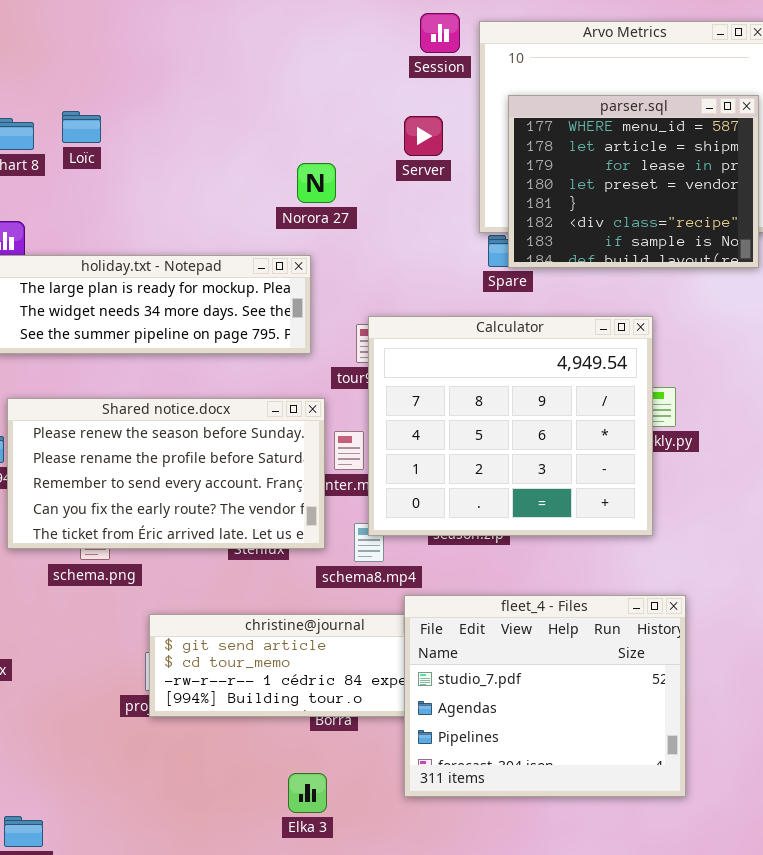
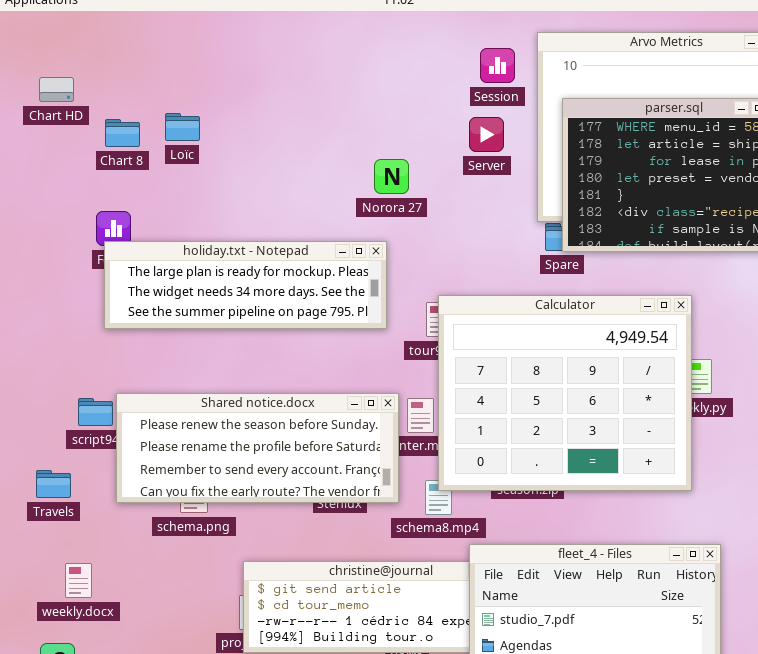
Session: [420,13,460,53] -> [480,48,515,83], moved
Shared notice.docx: [7,398,325,549] -> [116,393,399,503], resized

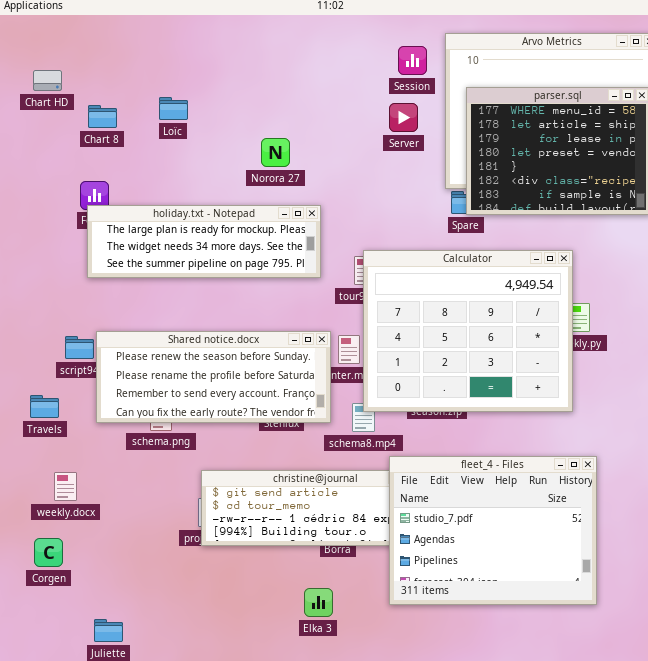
Loïc: [165,113,200,141] -> [159,97,188,120], moved
Norora 27: [374,159,409,194] -> [261,138,290,167], moved

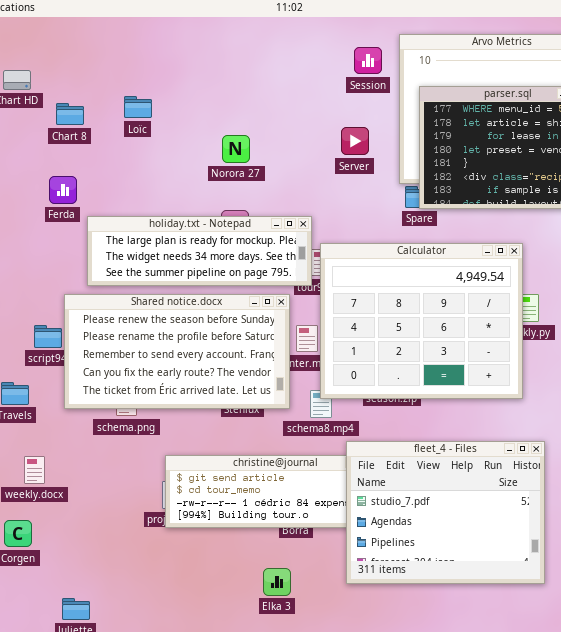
Server: [389,103,418,132] -> [341,127,369,155], moved
holiday.txt - Notepad: [87,205,321,278] -> [87,216,312,286], moved
Shared notice.docx: [96,331,331,423] -> [64,294,290,409], resized

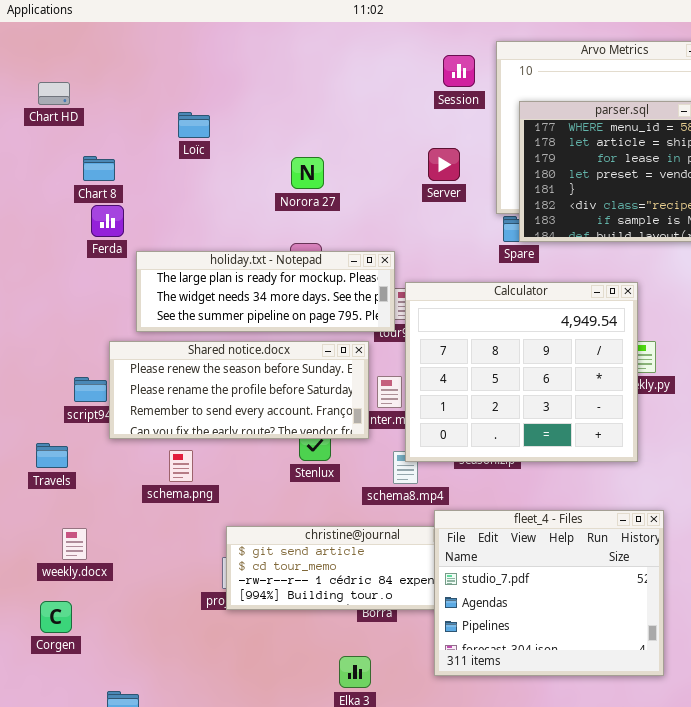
Chart 8: [56,103,84,125] -> [83,156,115,181], moved
Shared notice.docx: [64,294,290,409] -> [109,341,369,439], resized

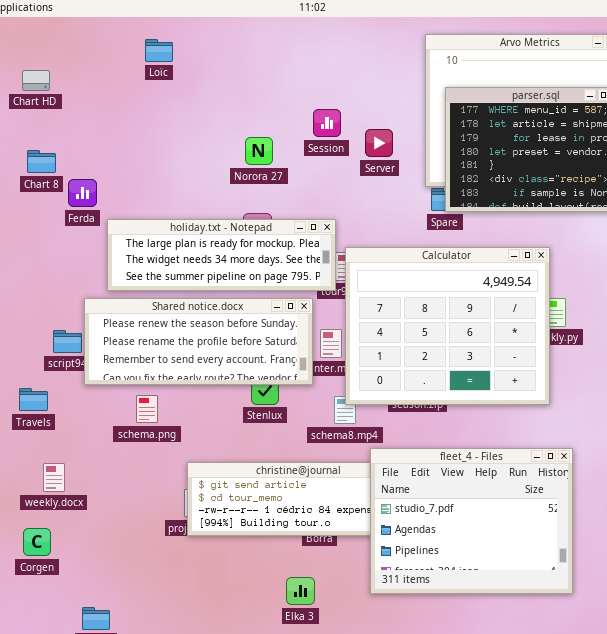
Session: [443,55,475,87] -> [313,109,341,137], moved
Loïc: [178,112,210,138] -> [145,39,173,62], moved
Chart 8: [83,156,115,181] -> [27,150,56,173], moved

